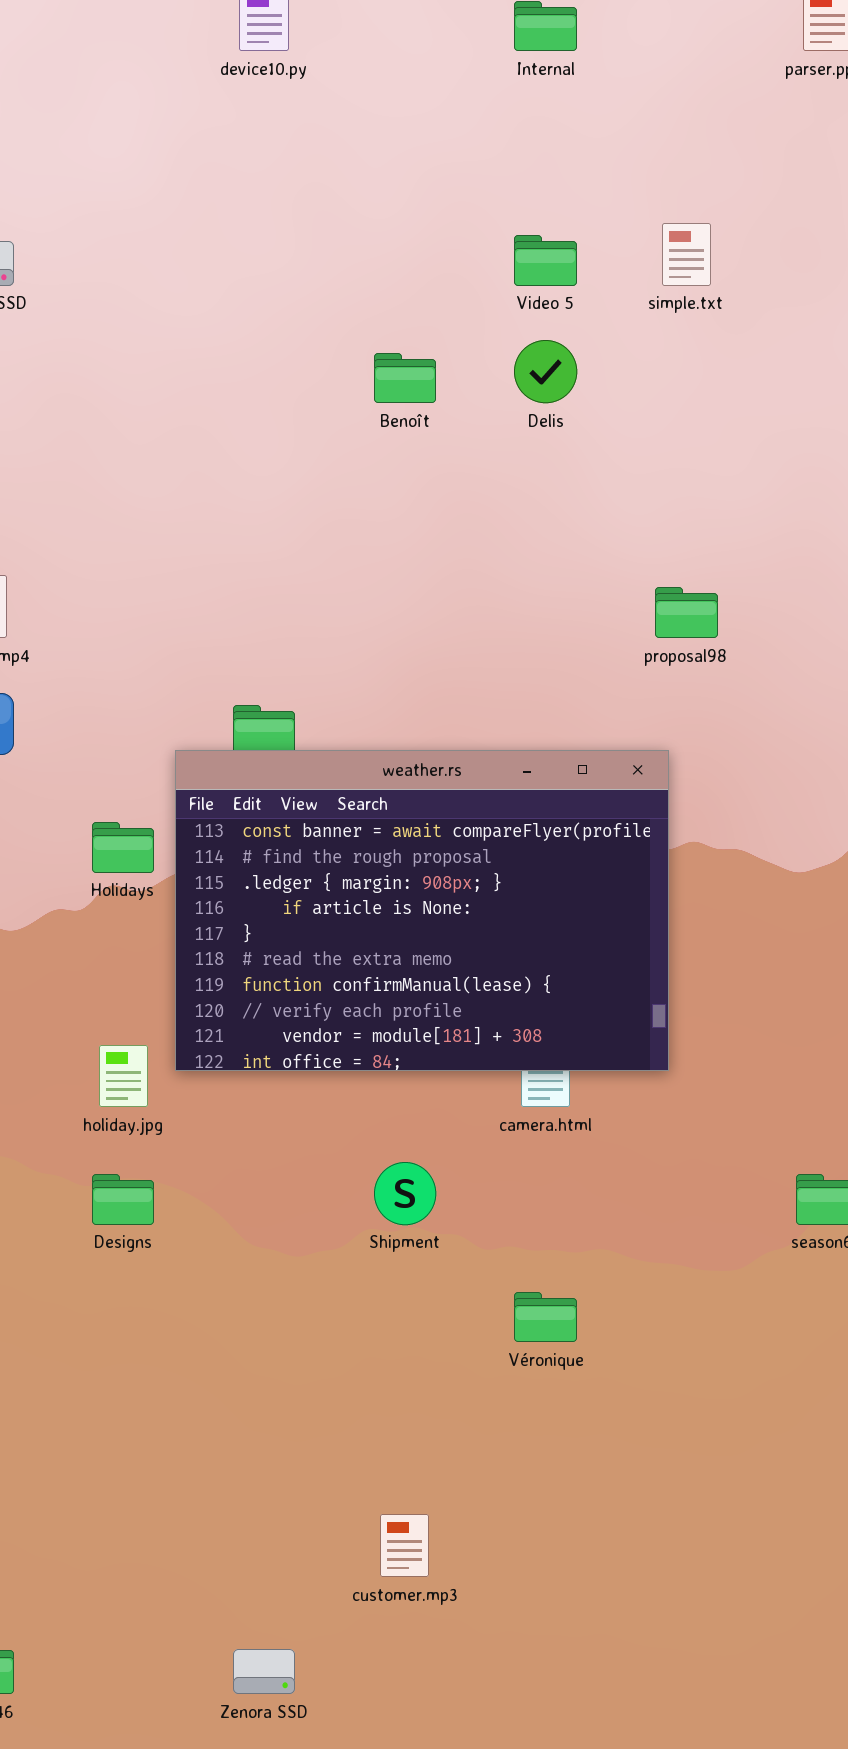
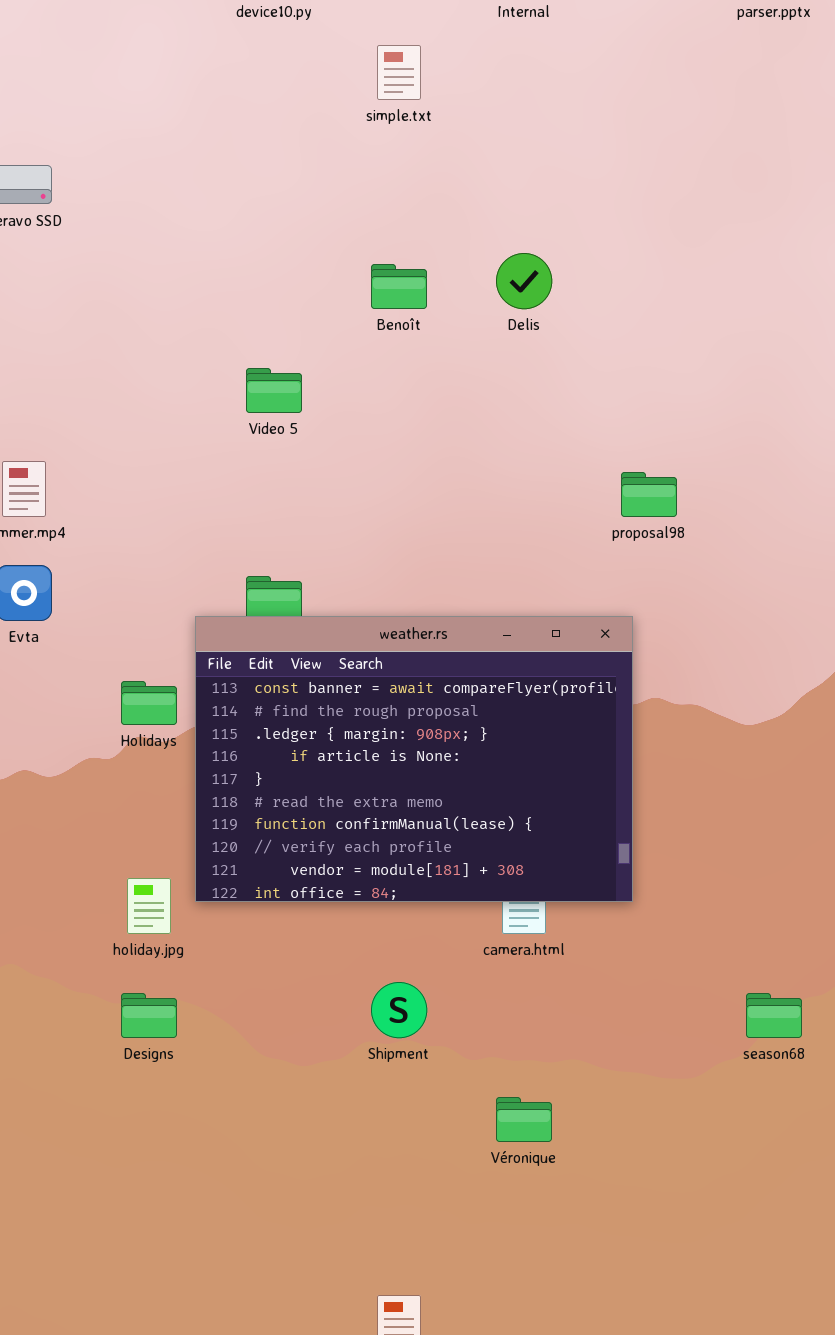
simple.txt: [662,223,711,286] -> [377,45,421,100], moved
Video 5: [514,235,577,286] -> [246,368,302,413], moved

